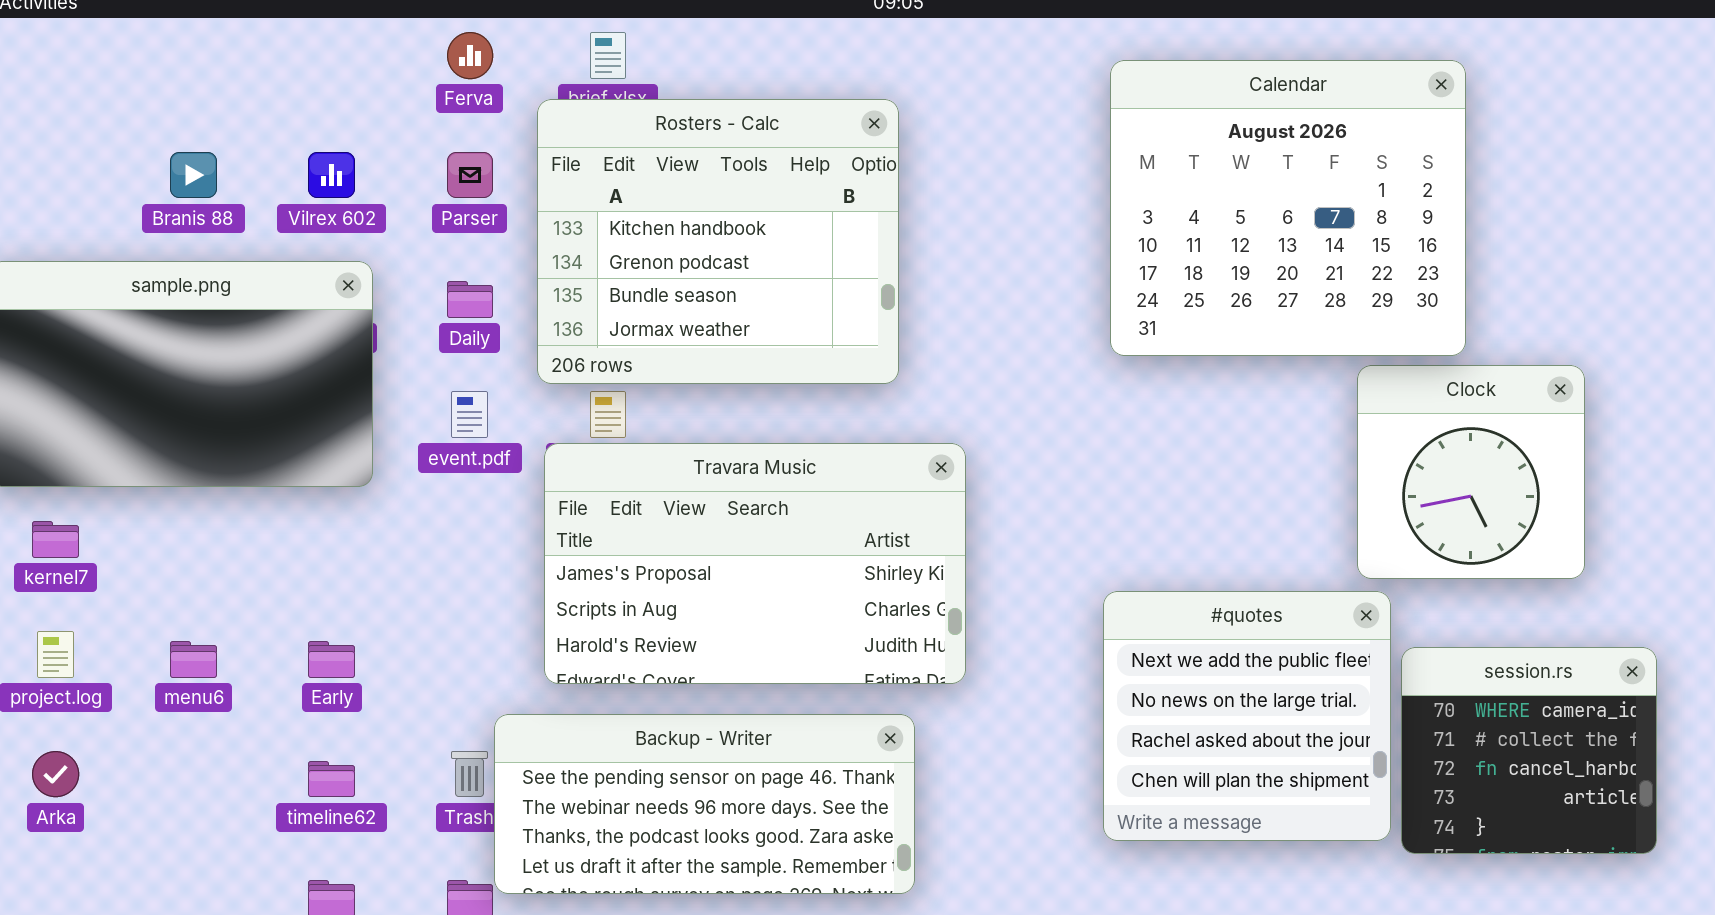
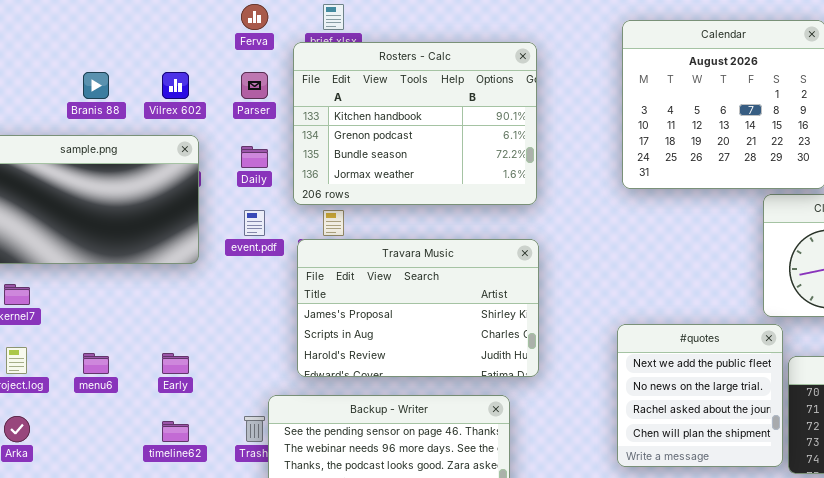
Rosters - Calc: [537,99,899,384] -> [293,42,537,205], resized

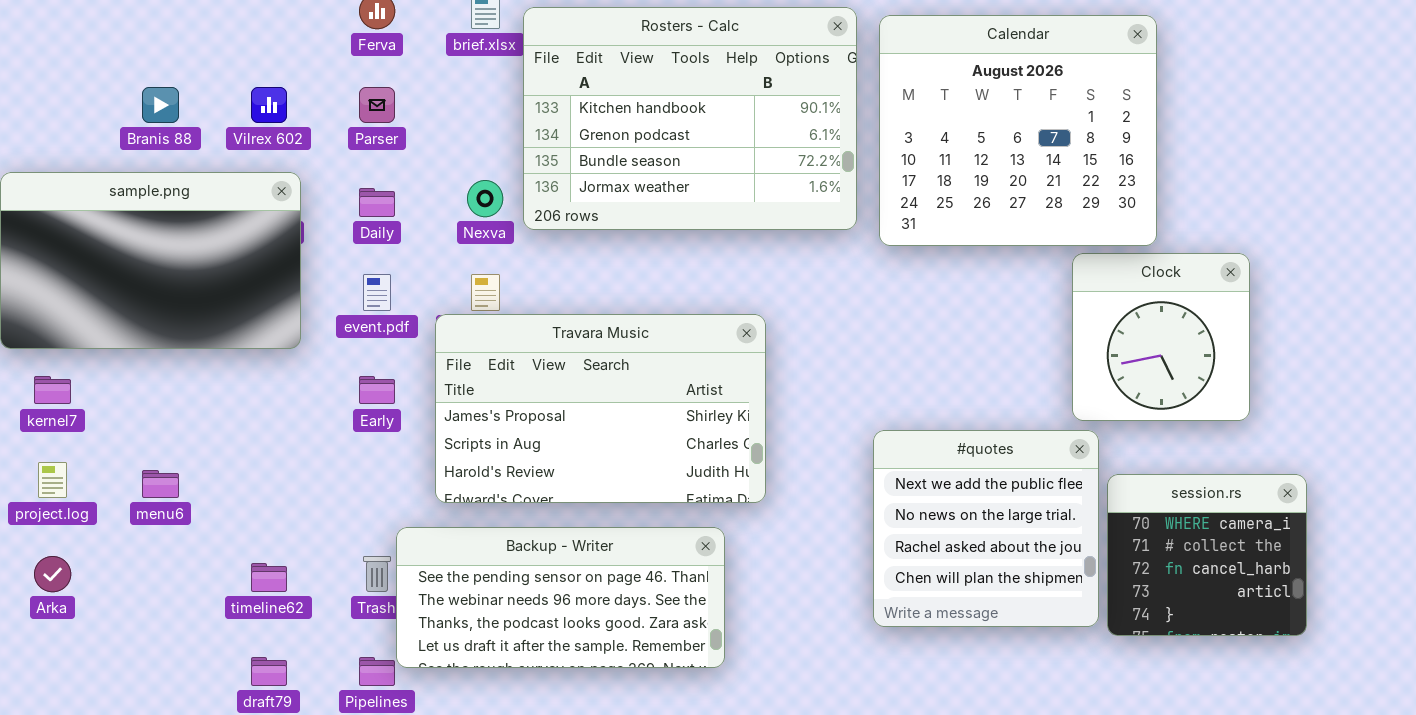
Rosters - Calc: [293,42,537,205] -> [523,7,857,230], moved
Early: [162,353,189,374] -> [359,376,395,404], moved

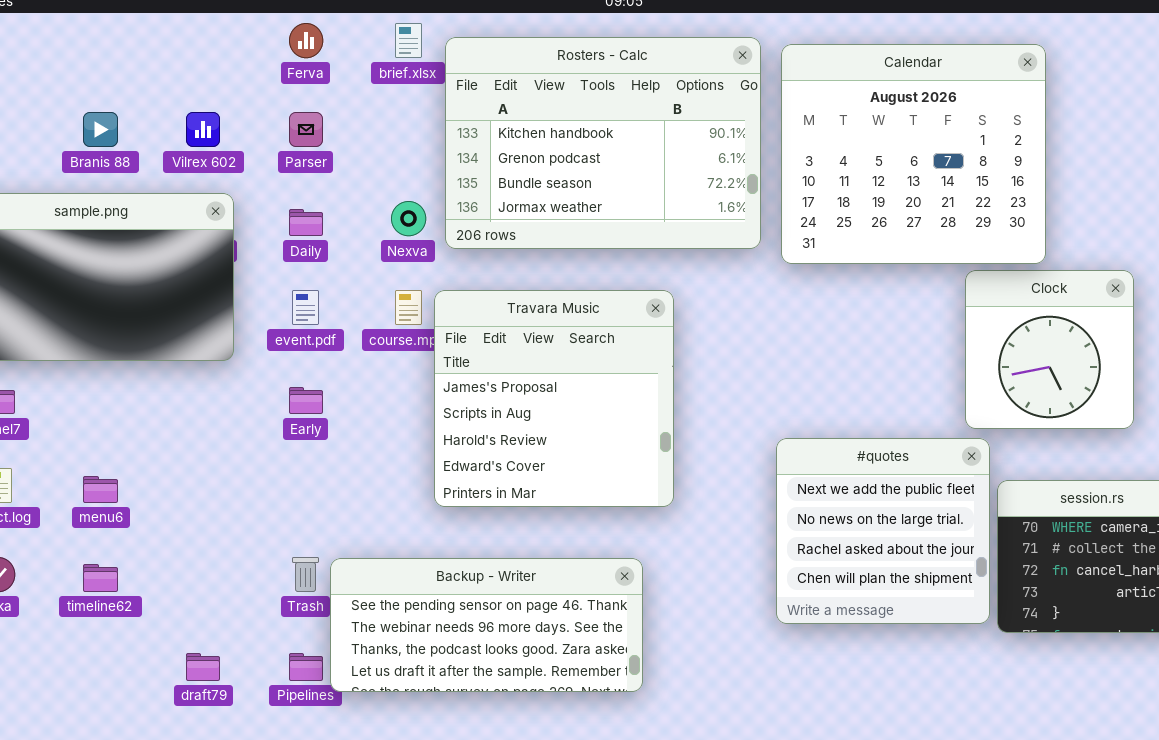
Travara Music: [435,314,766,503] -> [434,290,674,507], resized
Backup - Writer: [396,527,725,668] -> [330,558,643,692], moved
timeline62: [251,563,287,592] -> [83,564,118,592], moved

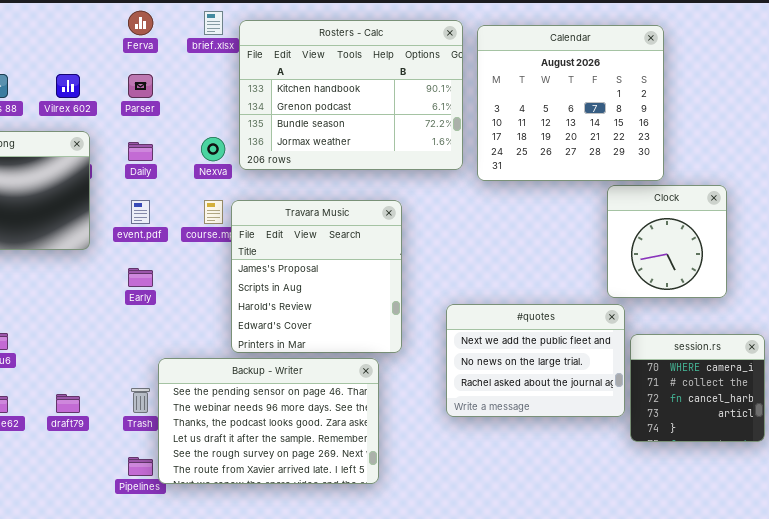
#quotes: [776,438,990,624] -> [446,304,625,417], resized
Backup - Writer: [330,558,643,692] -> [158,358,379,484], resized
draft79: [186,653,220,681] -> [56,394,80,413], moved

